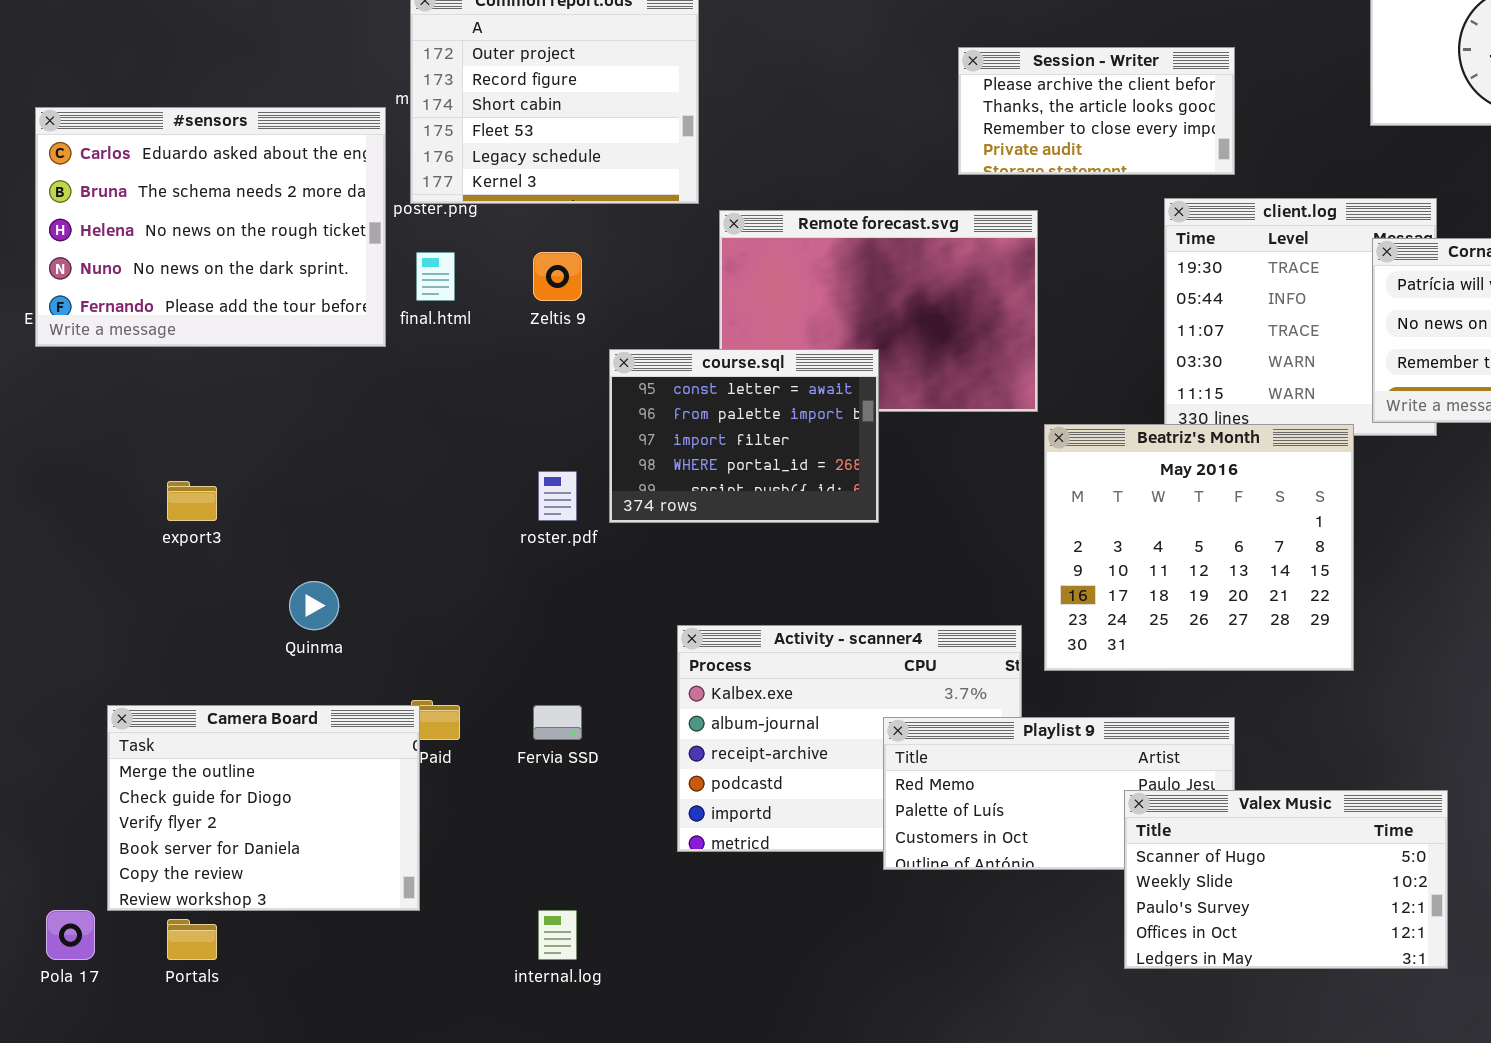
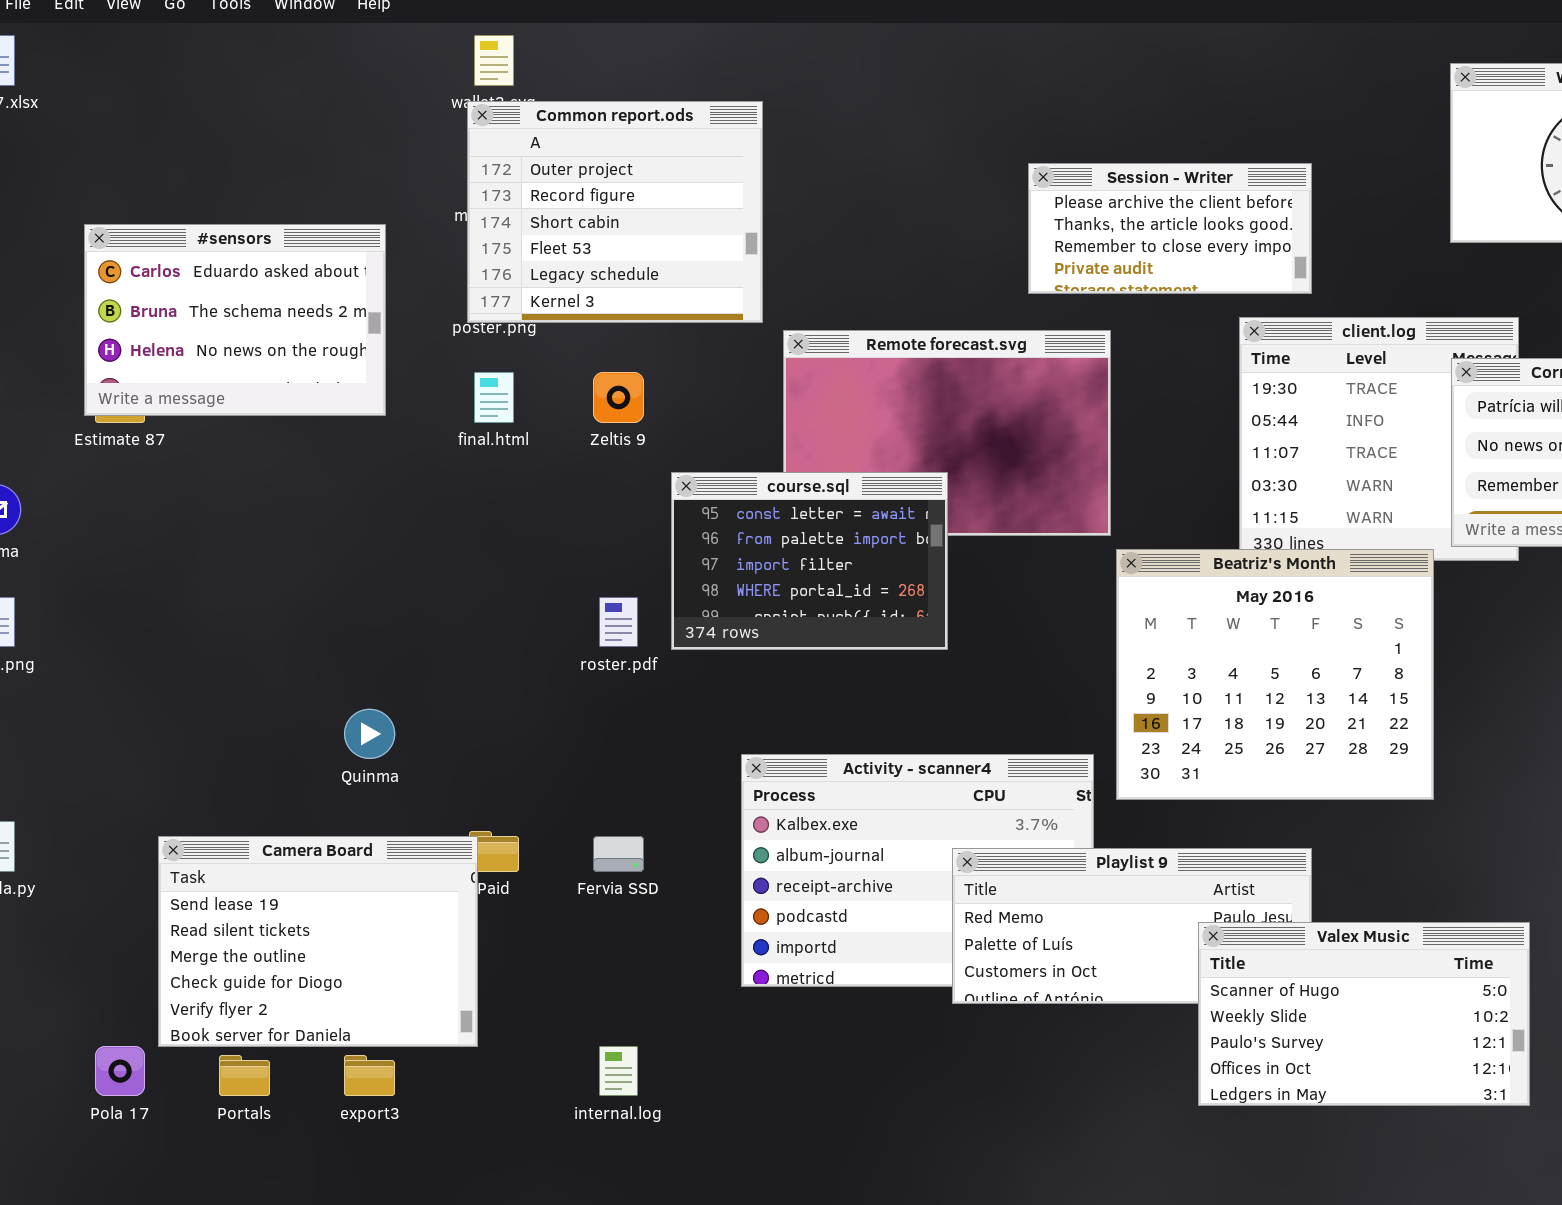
#sensors: [35,107,386,347] -> [84,224,386,416], resized
export3: [167,481,217,521] -> [344,1055,395,1096], moved
Camera Board: [107,705,420,911] -> [158,836,478,1047], scrolled up 2 rows

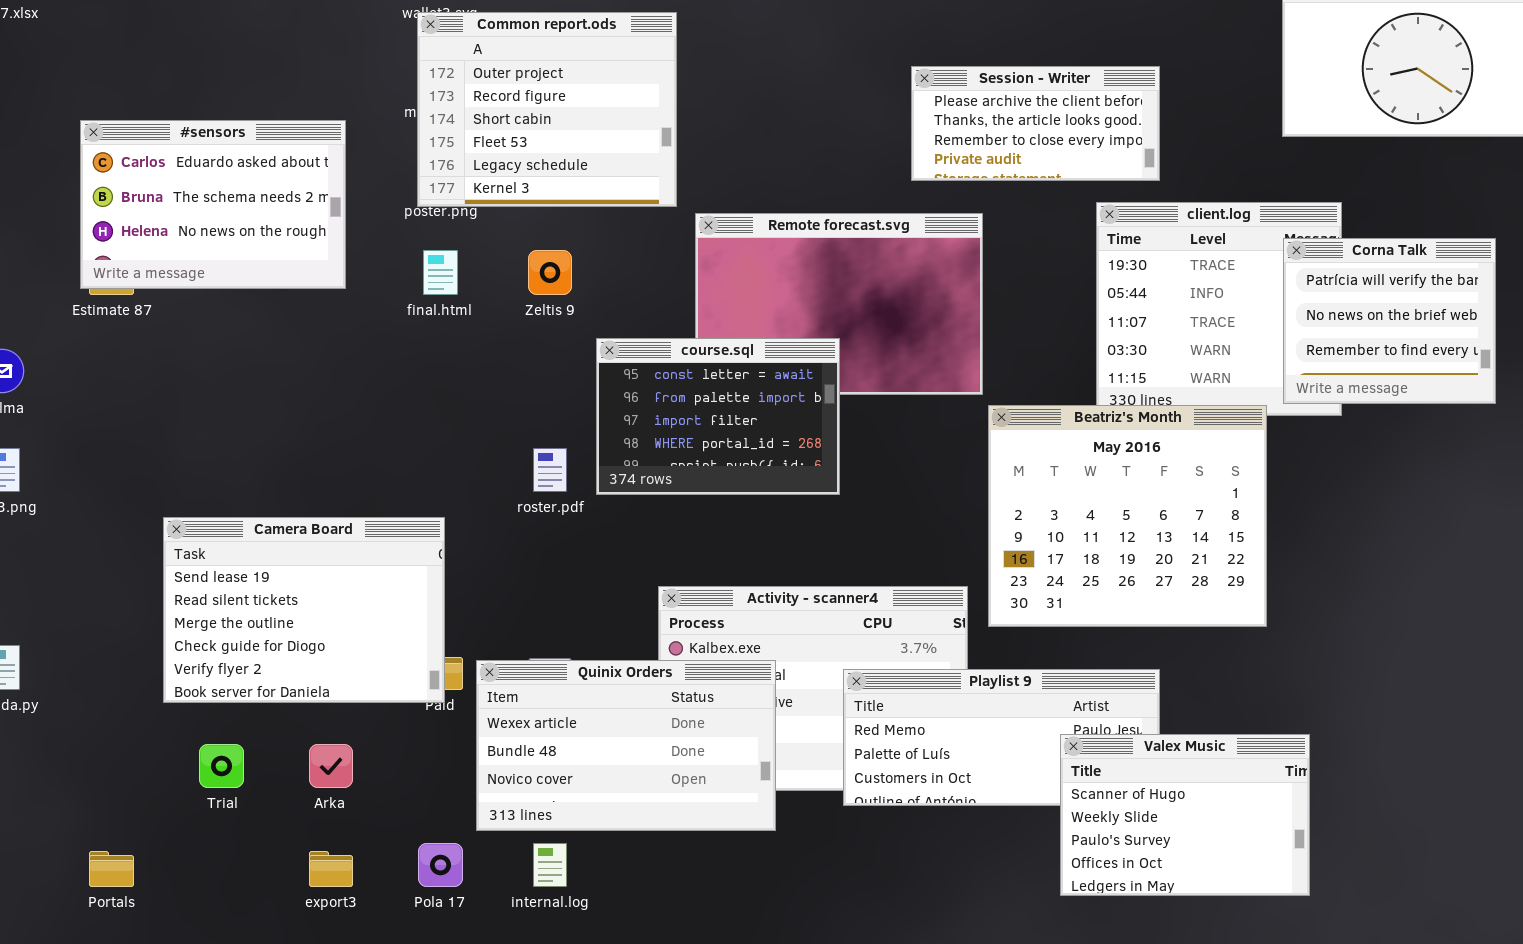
Camera Board: [158,836,478,1047] -> [163,517,445,703], moved
Quinix Orders: none -> [476,660,776,831], opened
Valex Music: [1198,922,1530,1106] -> [1060,734,1310,896], resized
Pola 17: [95,1046,145,1096] -> [418,843,463,887], moved
Portals: [219,1055,270,1096] -> [89,851,134,887], moved

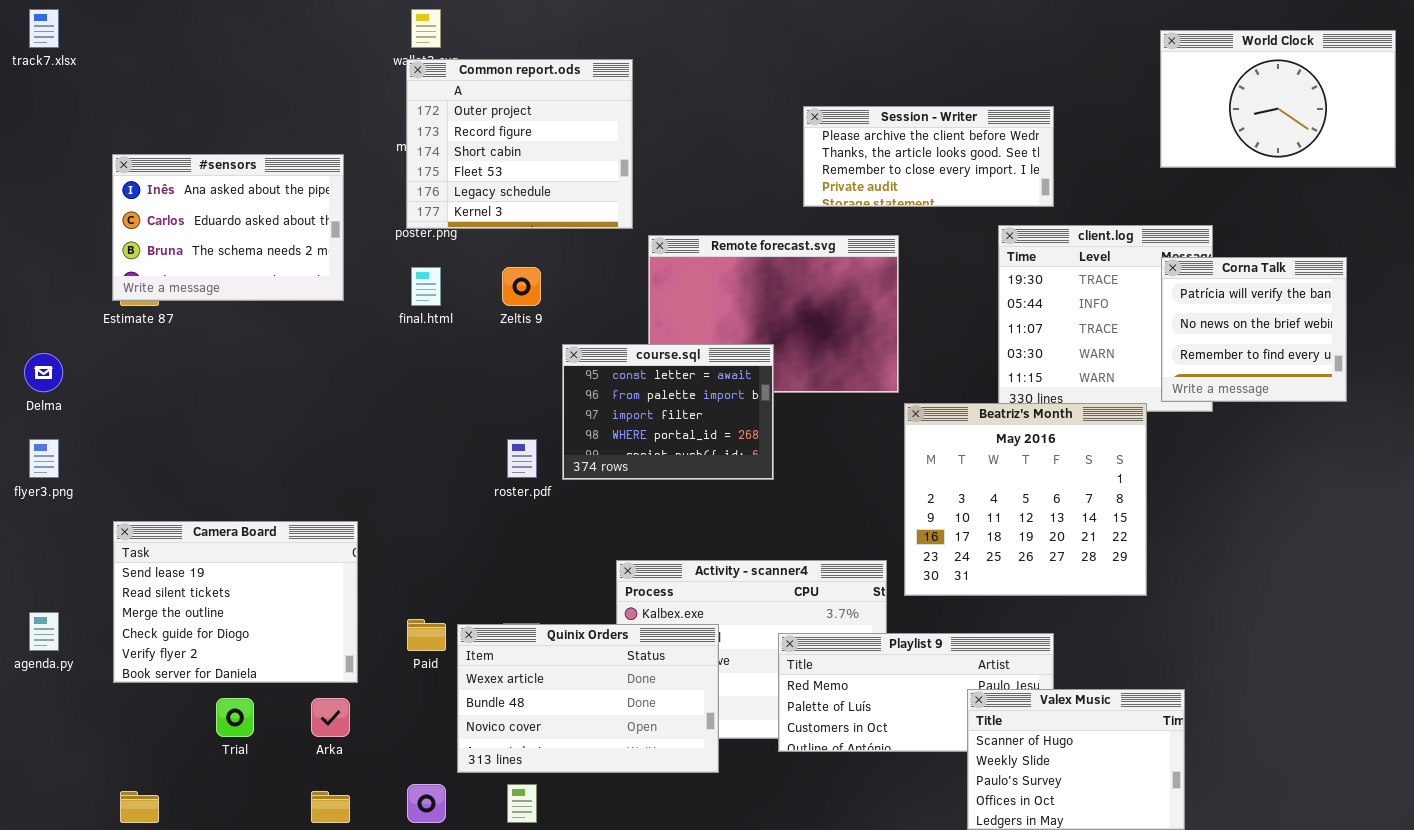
Session - Writer: [911,66,1160,181] -> [803,106,1054,207], resized
#sensors: [80,120,346,289] -> [112,154,344,301], scrolled up 1 row
Camera Board: [163,517,445,703] -> [113,521,358,683], moved

